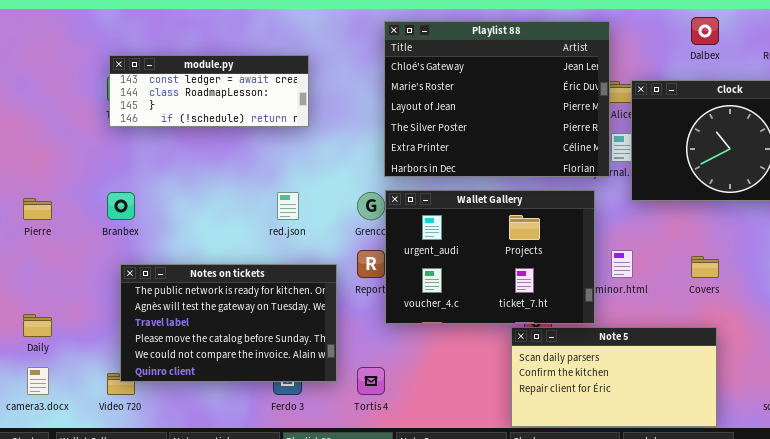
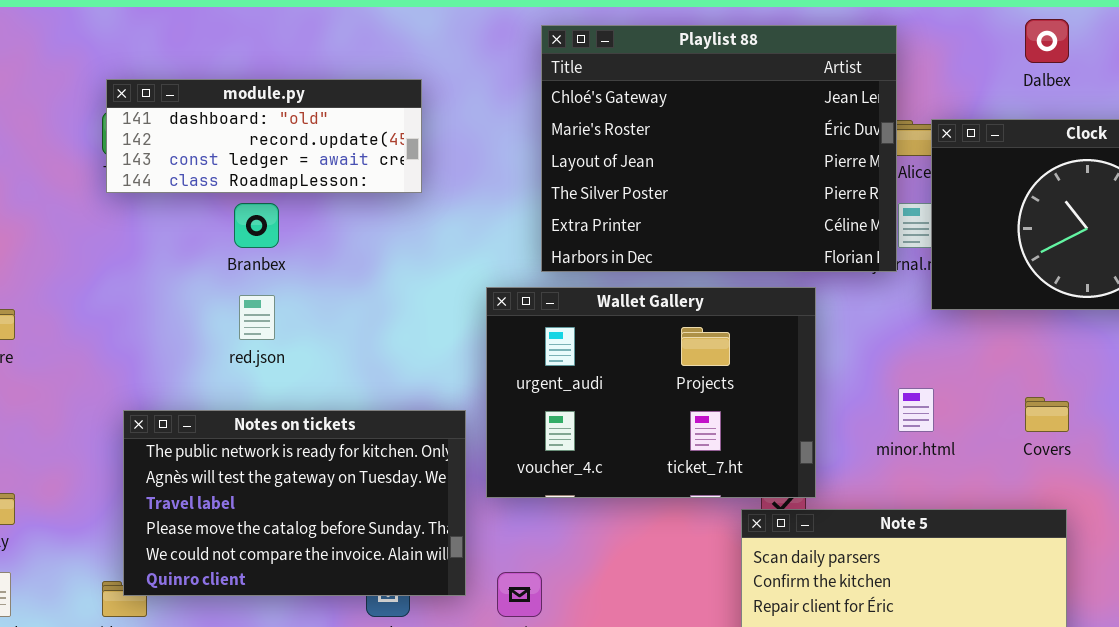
module.py: [109,55,309,127] -> [106,79,422,193], scrolled up 2 rows
Wallet Gallery: [385,190,595,324] -> [486,287,816,498], moved
Branbex: [107,192,135,220] -> [234,203,279,248], moved
red.json: [277,192,299,220] -> [239,295,275,340], moved

